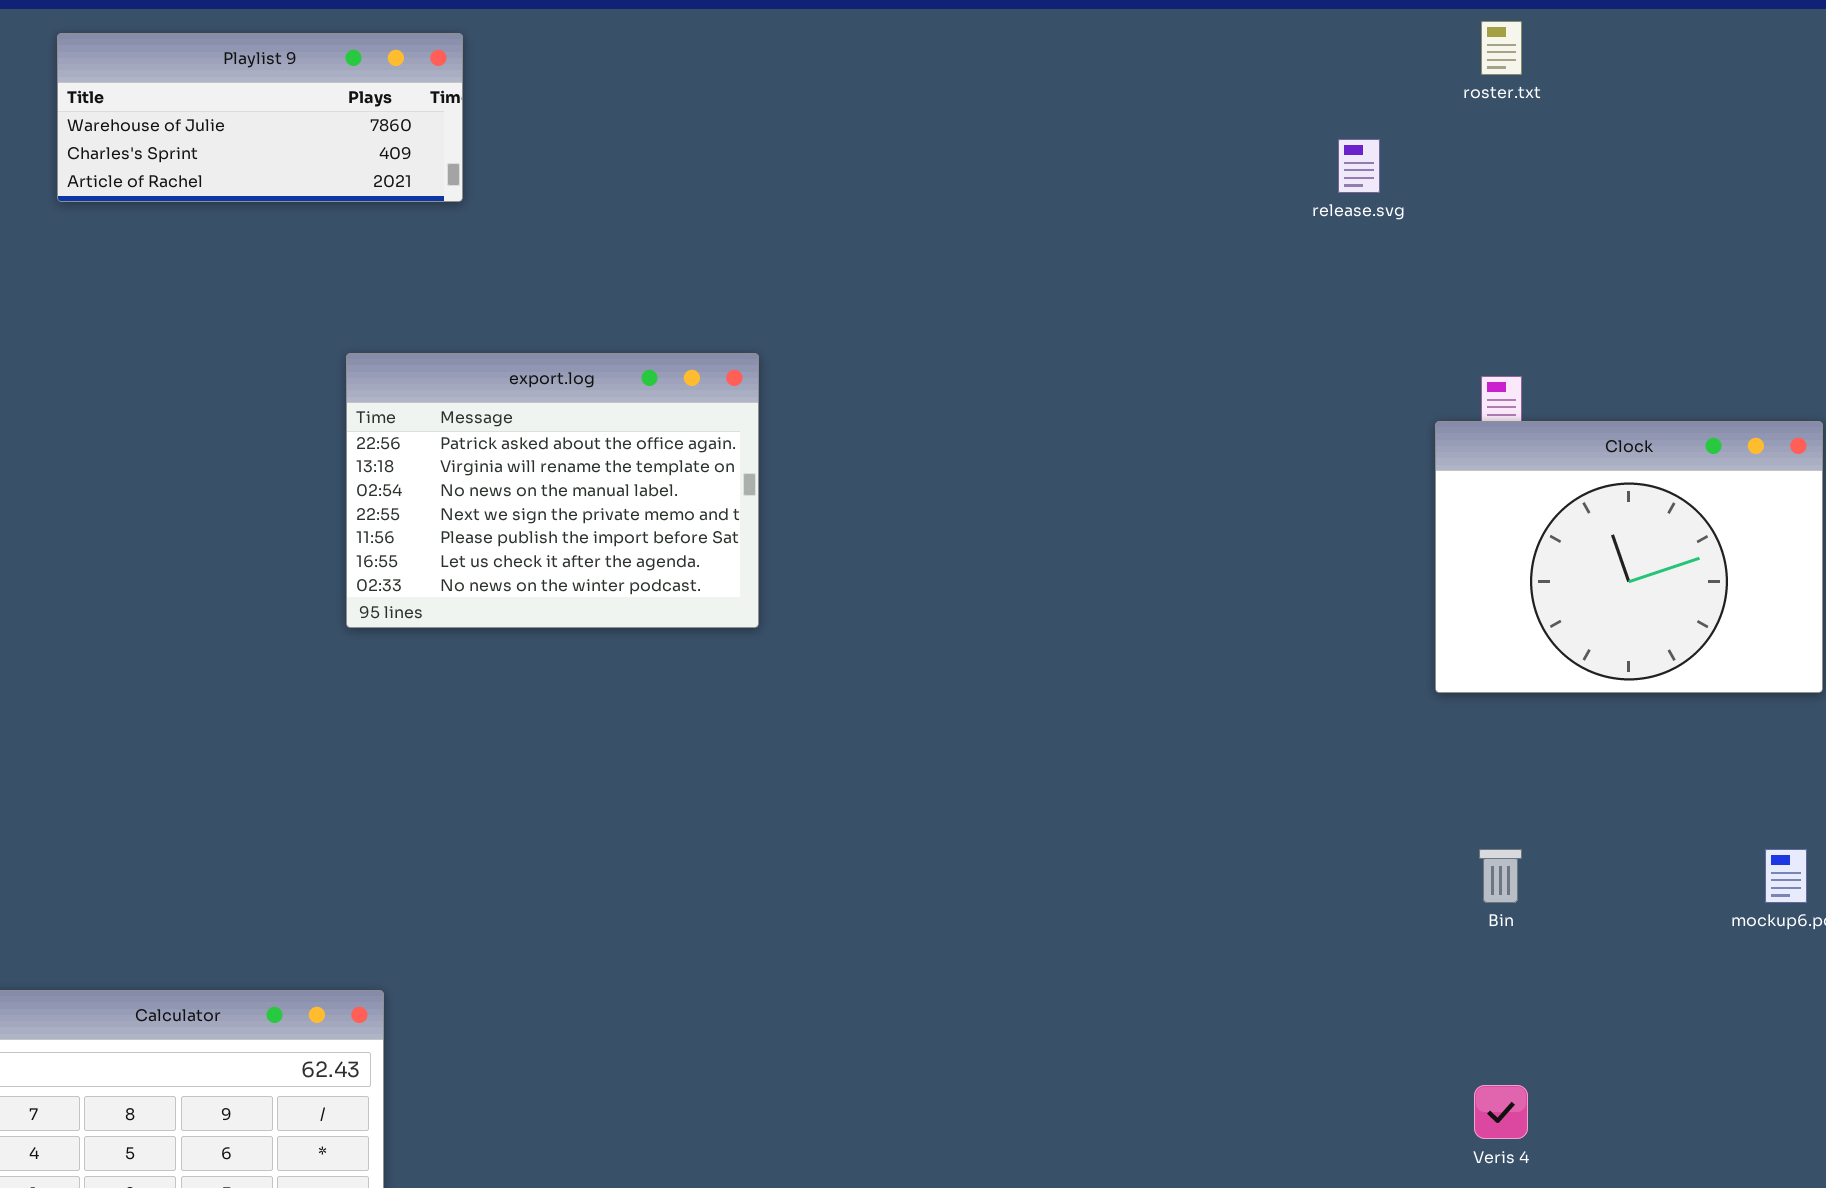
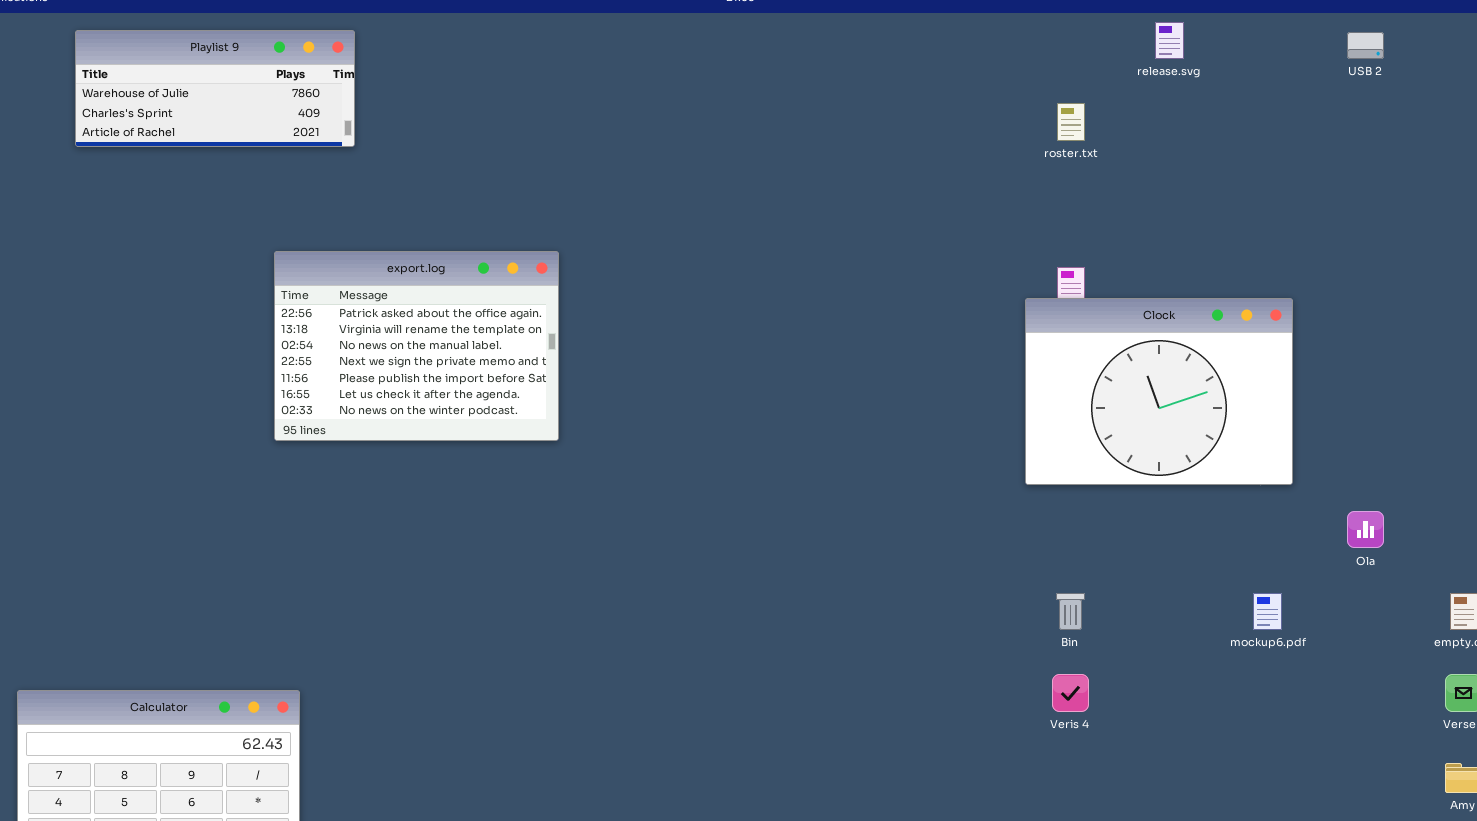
roster.txt: [1481,21,1522,75] -> [1057,103,1085,141], moved
release.svg: [1338,139,1380,193] -> [1155,22,1184,59], moved
Veris 4: [1474,1085,1528,1139] -> [1052,674,1089,712], moved

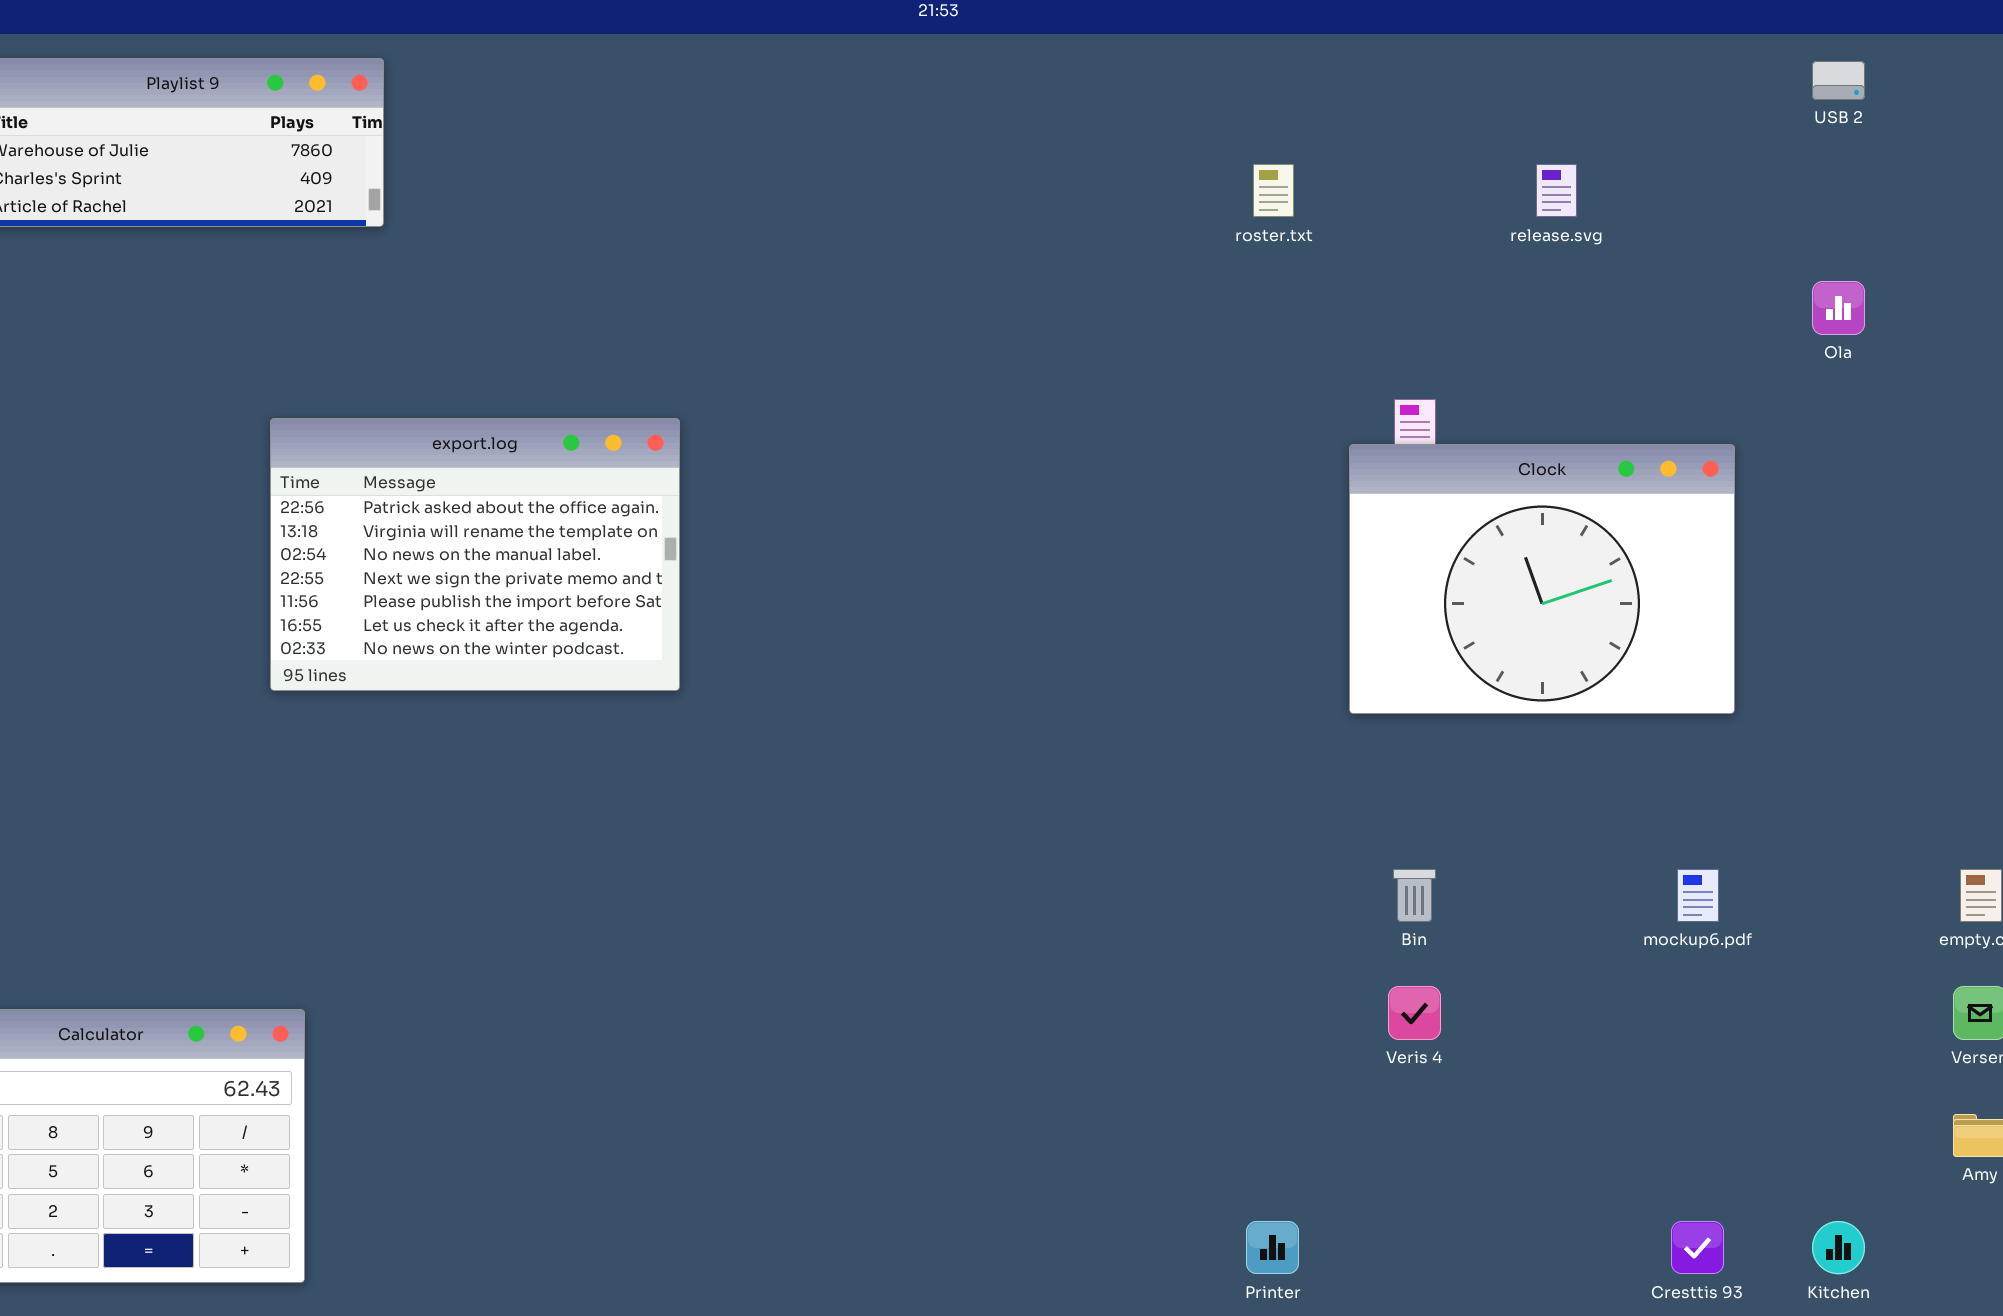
release.svg: [1155,22,1184,59] -> [1536,164,1577,217], moved
roster.txt: [1057,103,1085,141] -> [1253,164,1294,217], moved
export.log: [274,251,559,441] -> [270,418,680,691], moved
Ola: [1347,511,1384,548] -> [1812,281,1865,335], moved

